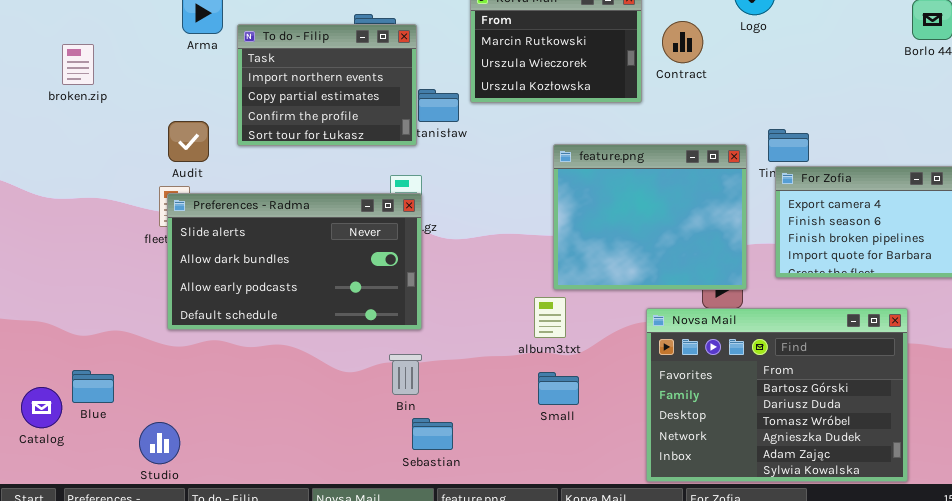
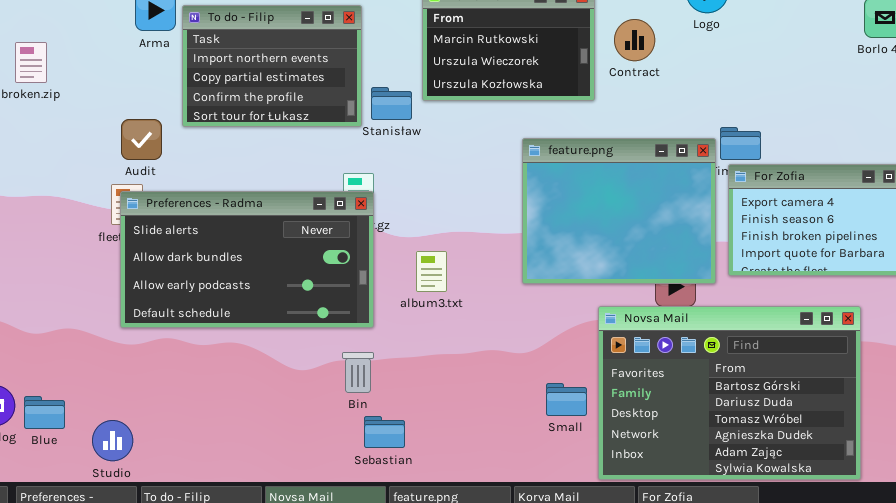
To do - Filip: [237,24,417,146] -> [182,5,362,127], moved
feature.png: [553,144,747,290] -> [522,138,716,284], moved
album3.txt: [534,297,566,338] -> [416,251,447,292], moved
Blue: [72,370,114,403] -> [24,396,65,429], moved
Small: [538,372,579,405] -> [546,383,587,416], moved

